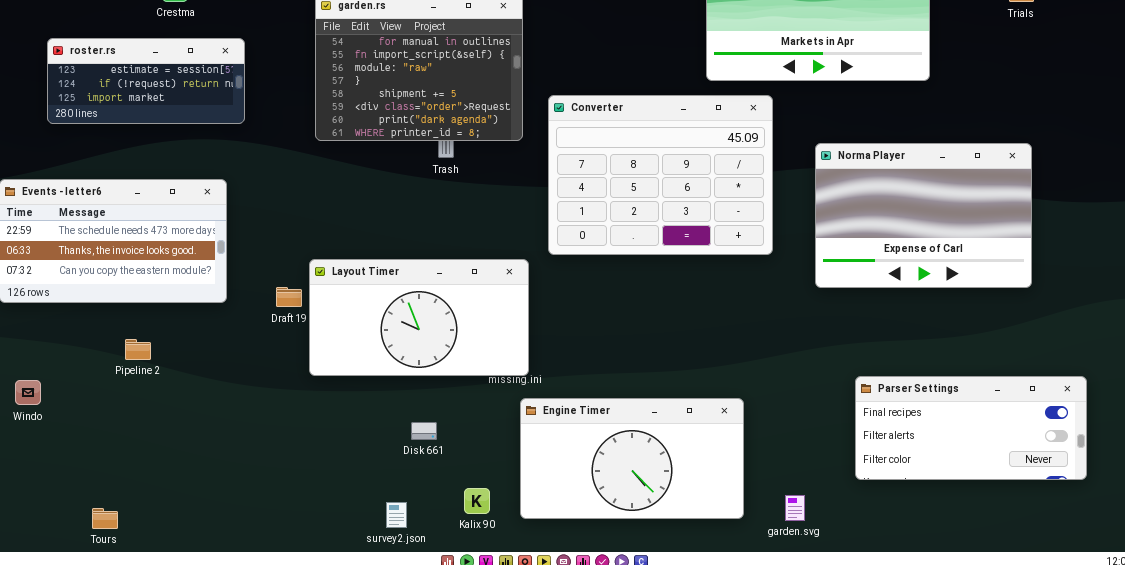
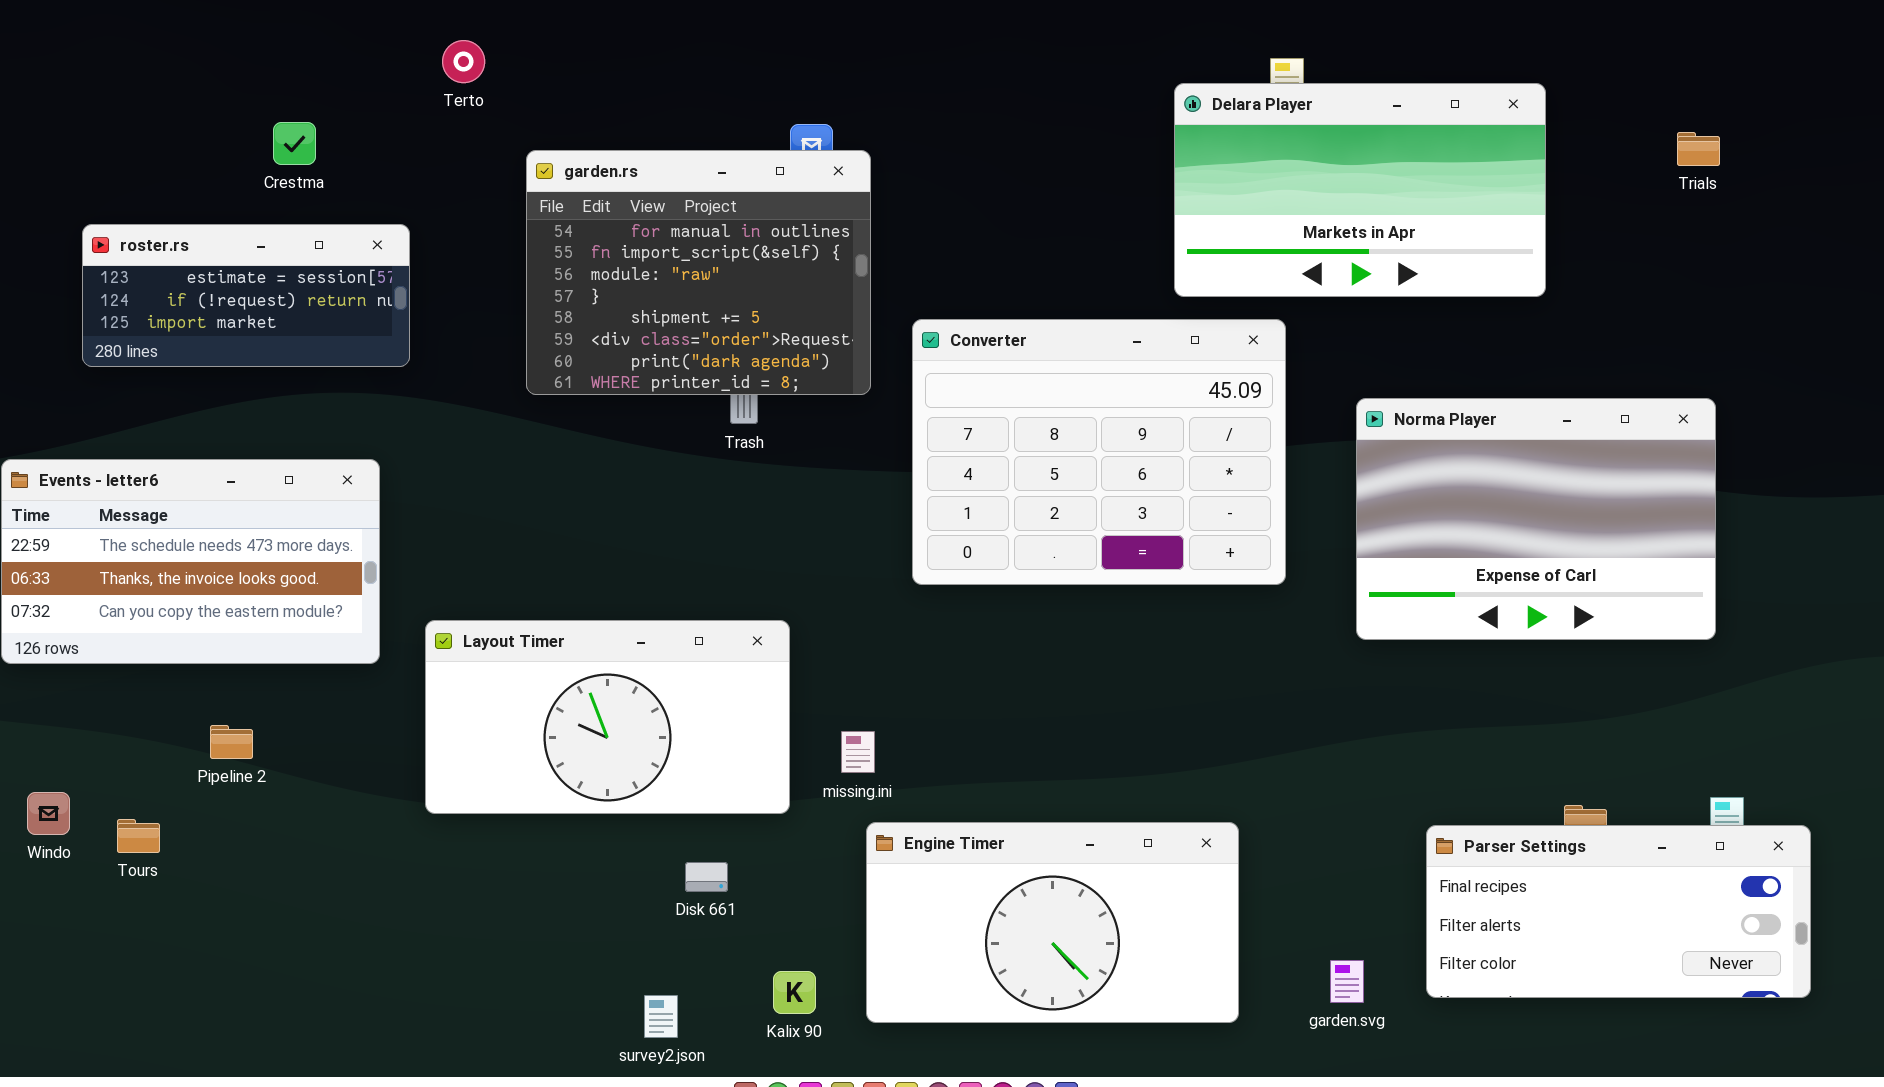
Layout Timer: [309,259,529,376] -> [425,620,790,814], moved
Parser Settings: [855,376,1087,480] -> [1426,825,1811,998], moved
garden.svg: [785,495,805,521] -> [1330,960,1364,1003], moved
Tours: [92,508,118,529] -> [117,819,160,853], moved

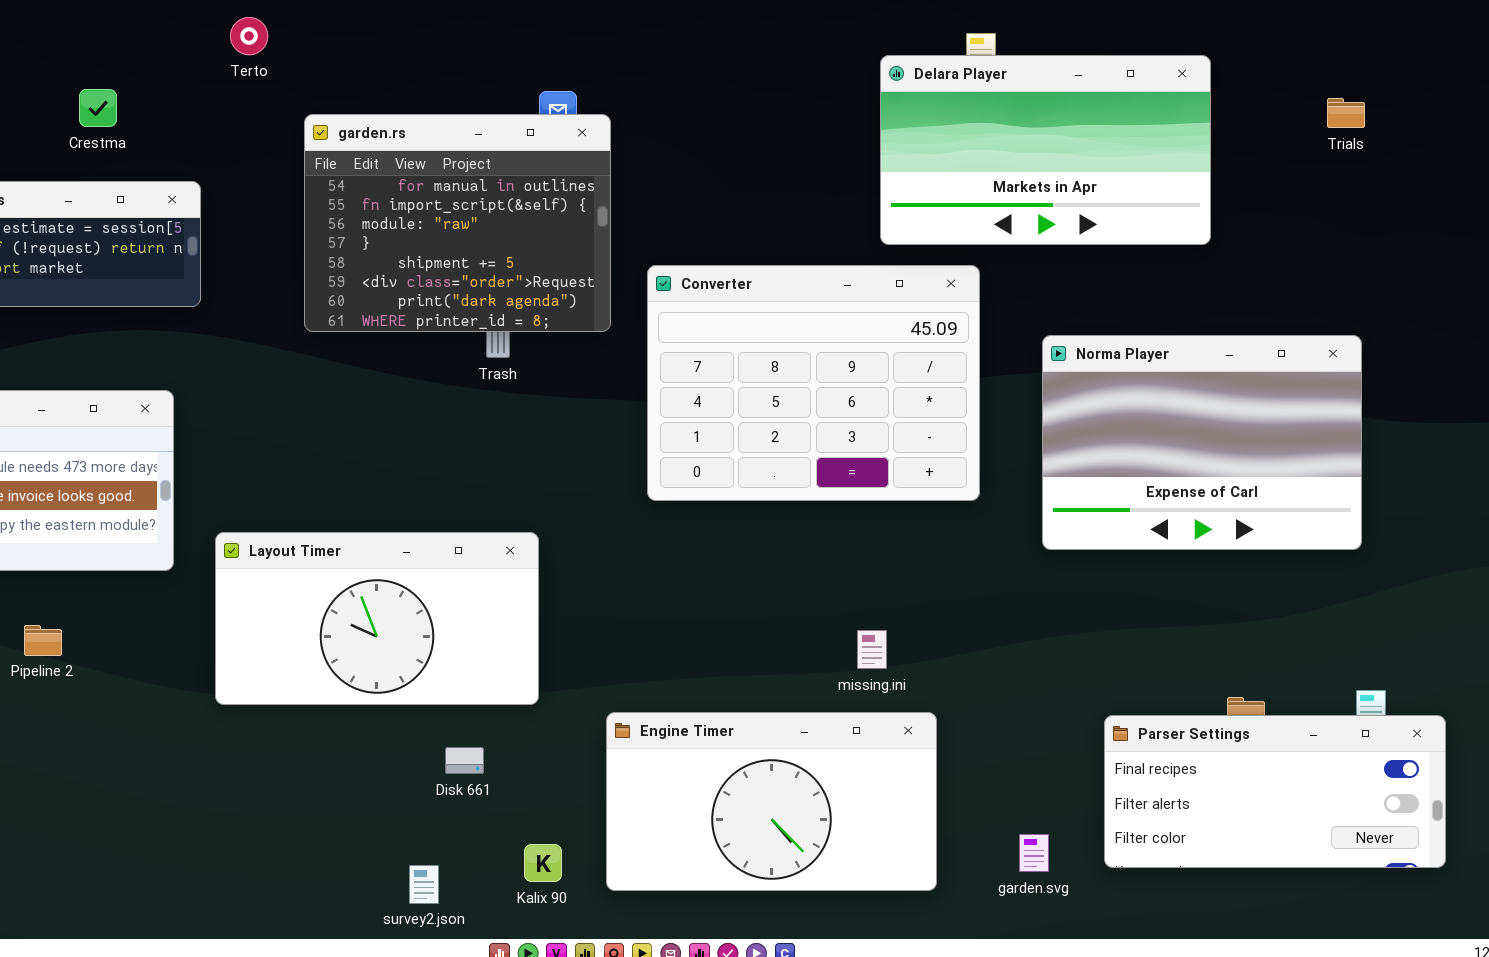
missing.ini: [841,731,875,773] -> [857,630,887,669], moved

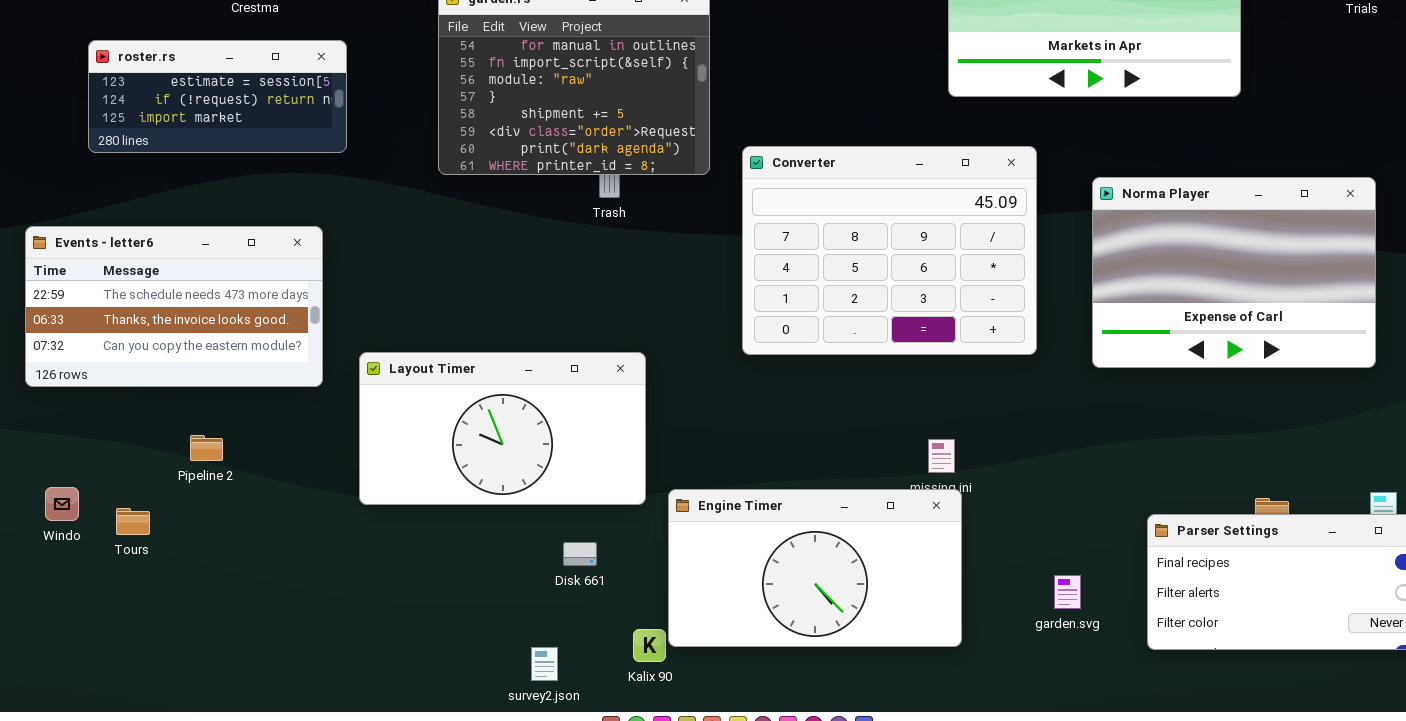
Converter: [647,265,980,501] -> [742,146,1037,355], moved
Engine Timer: [606,712,937,891] -> [668,489,962,647], moved
garden.svg: [1019,834,1049,872] -> [1054,575,1081,609], moved

